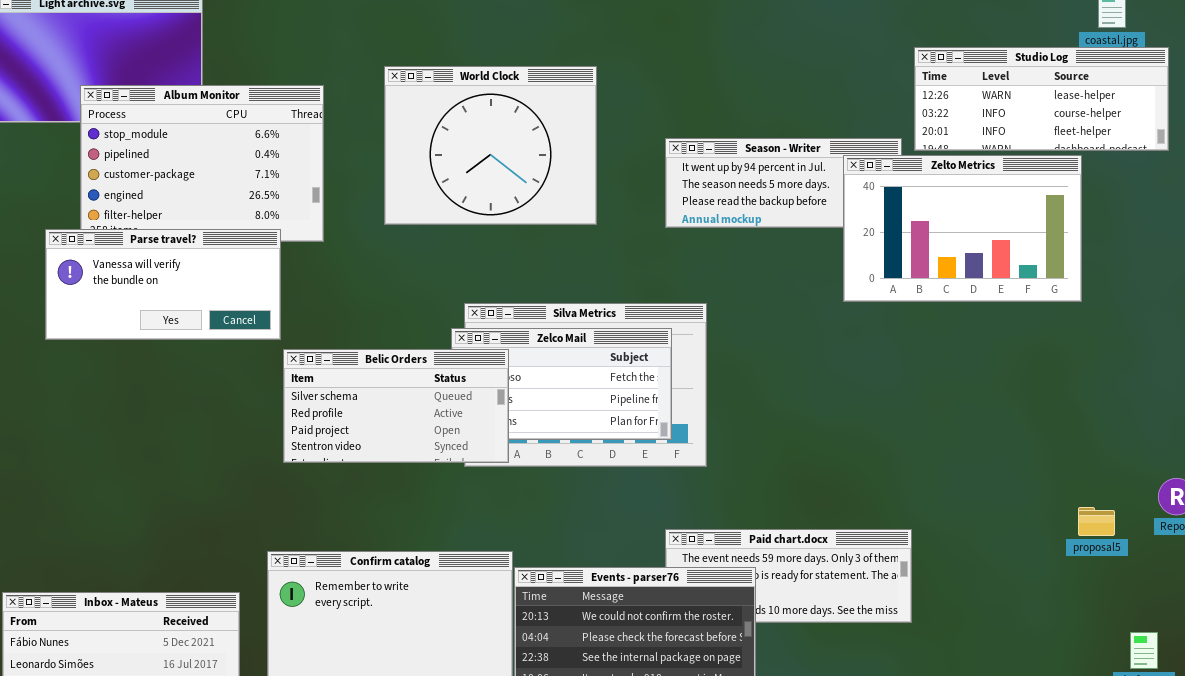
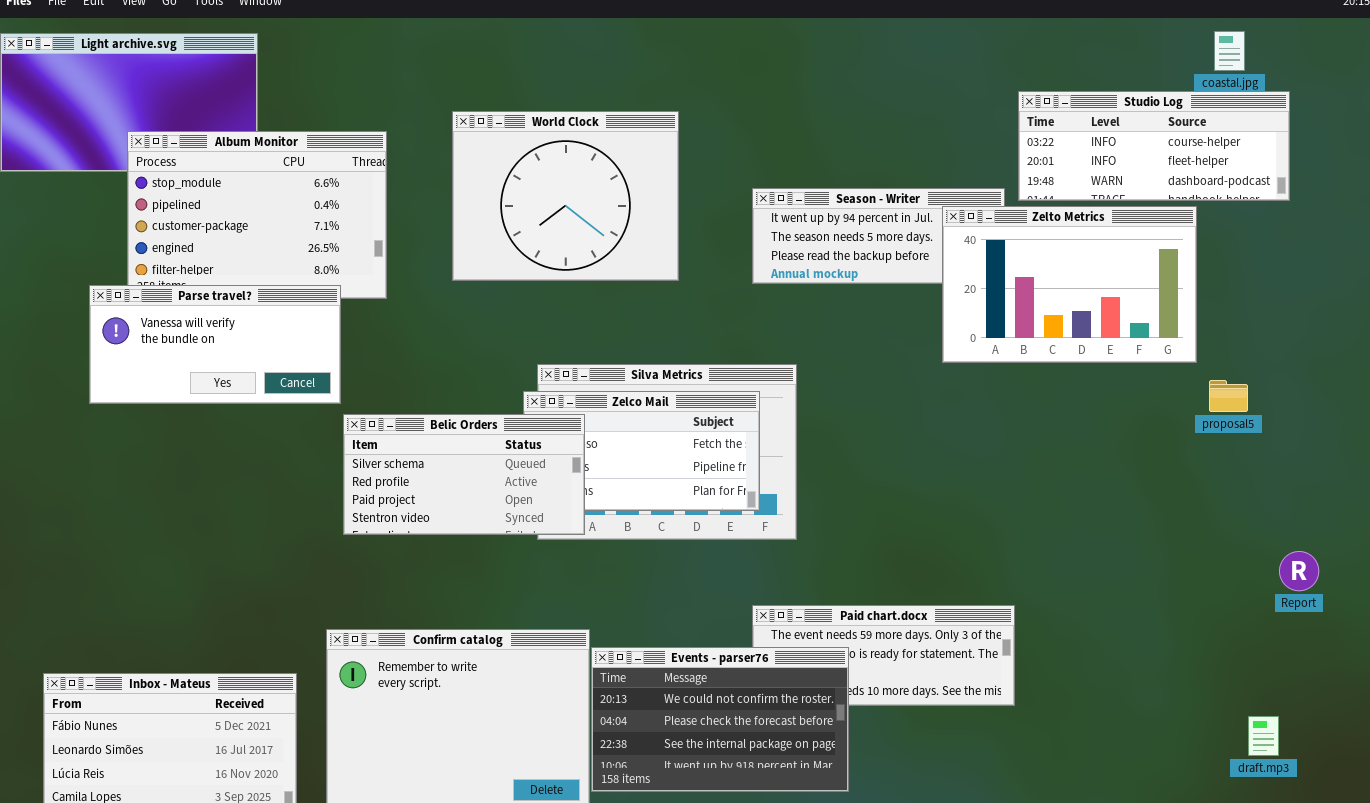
Studio Log: [914,47,1169,151] -> [1018,91,1290,201], scrolled down 1 row
proposal5: [1078,507,1115,536] -> [1209,380,1248,412], moved

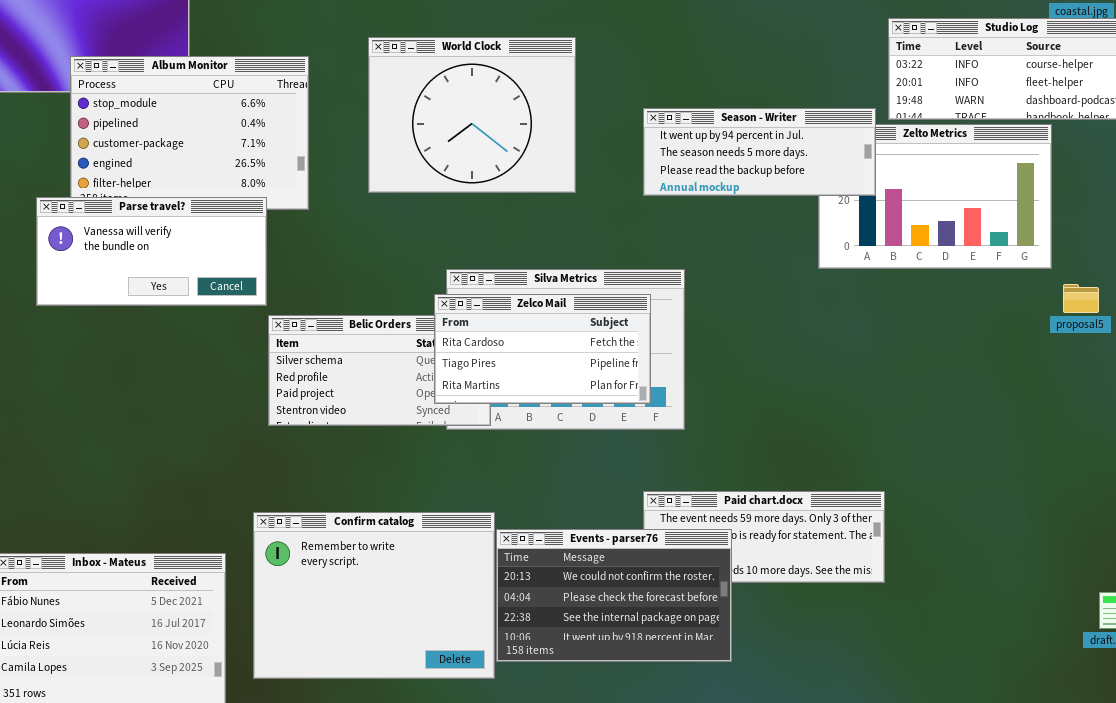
Season - Writer: [752,188,1005,284] -> [643,108,876,196], raised
Zelco Mail: [523,391,760,511] -> [434,294,651,404], raised

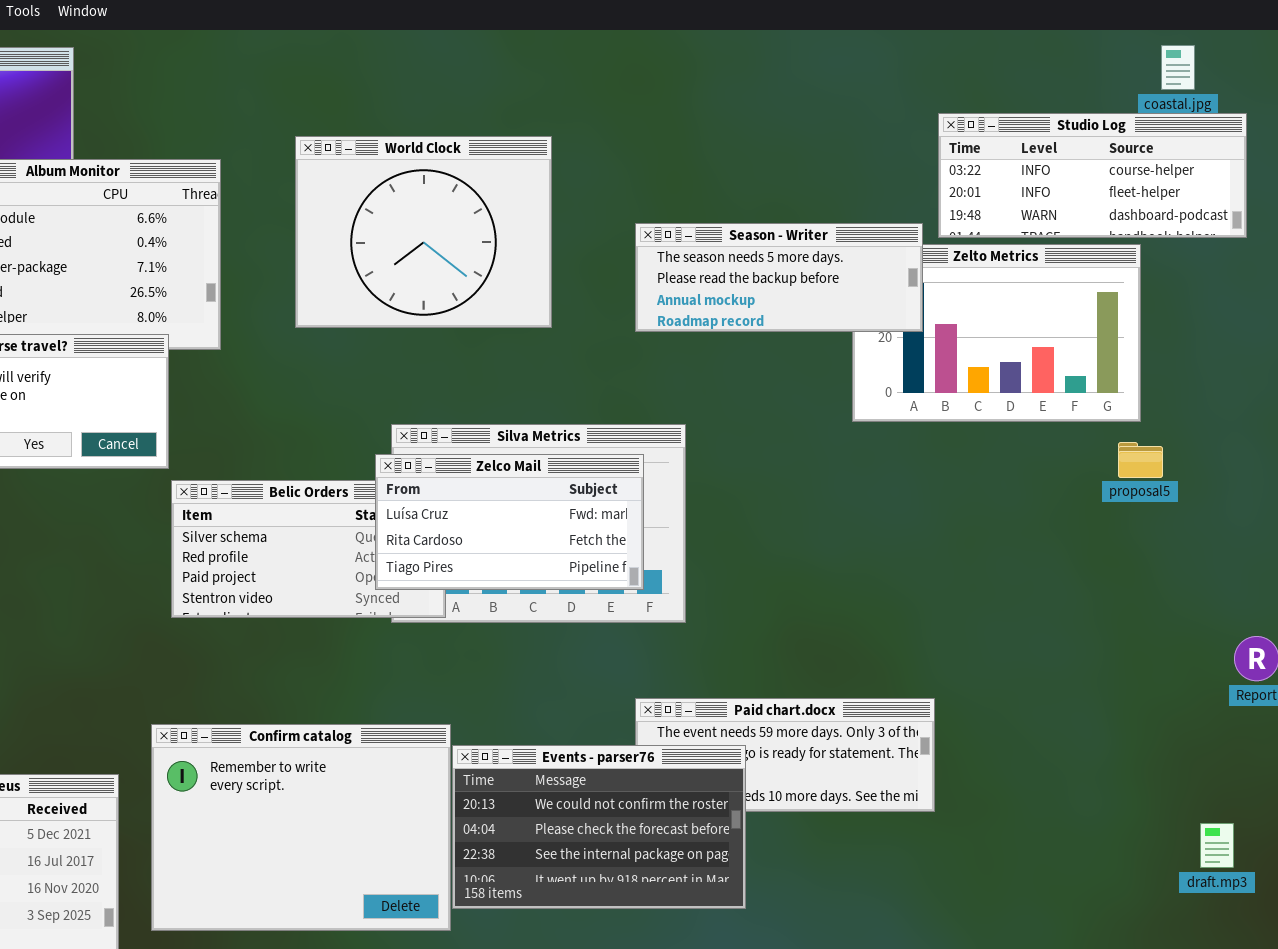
Season - Writer: [643,108,876,196] -> [635,223,923,332], scrolled down 1 row
proposal5: [1063,284,1099,313] -> [1118,442,1163,478], moved
Zelco Mail: [434,294,651,404] -> [375,454,644,590], scrolled up 1 row

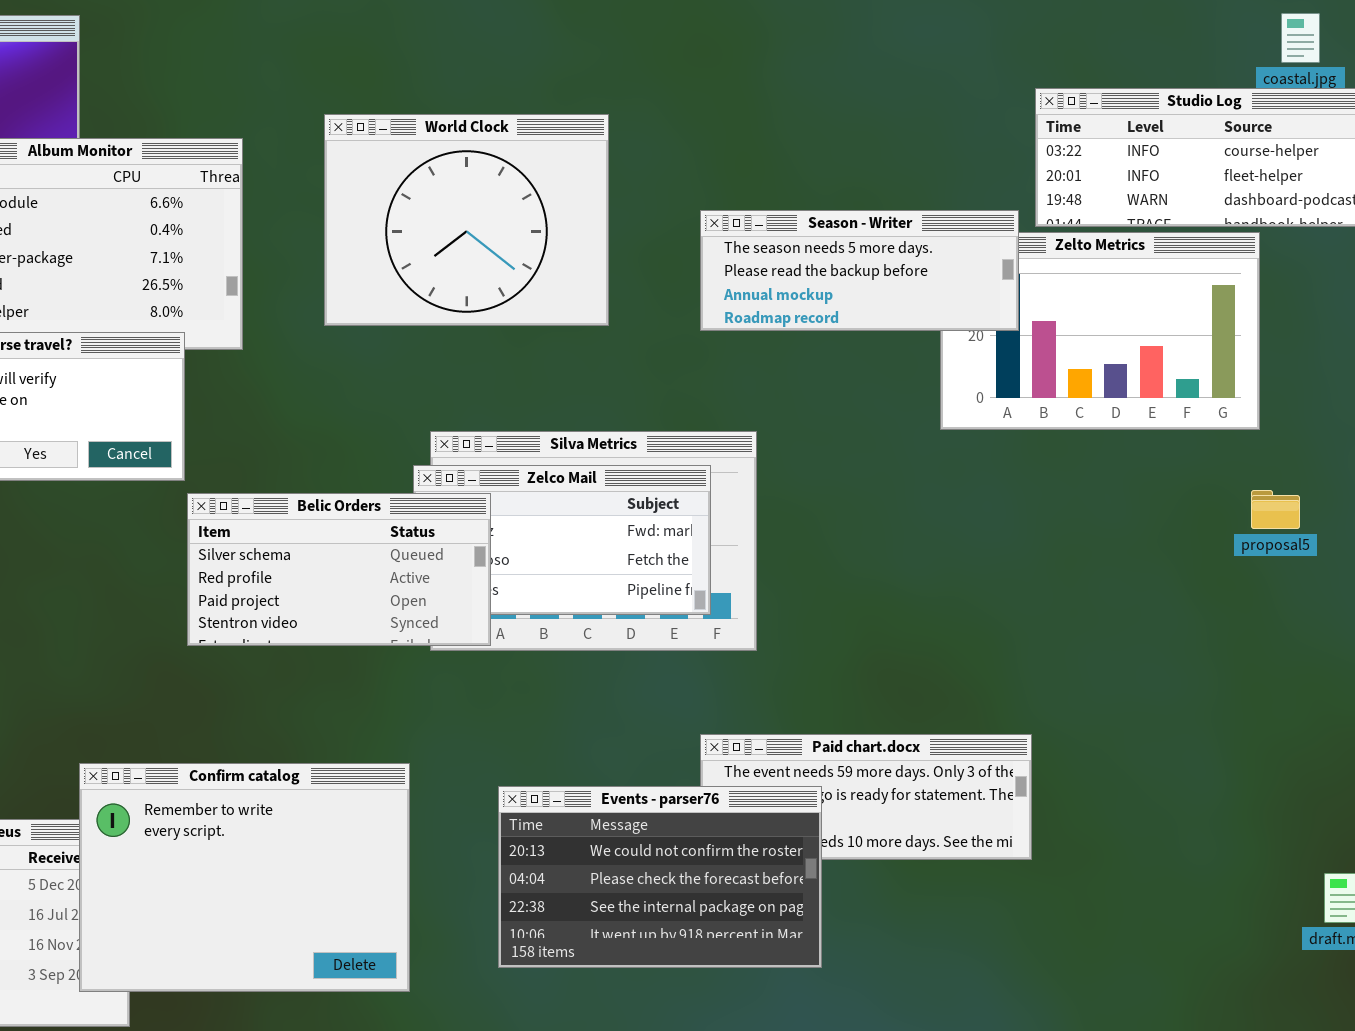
proposal5: [1118,442,1163,478] -> [1251,490,1300,529], moved
Belic Orders: [171,480,446,618] -> [187,493,491,646], raised
Confirm catalog: [151,724,451,931] -> [79,763,410,992], moved

